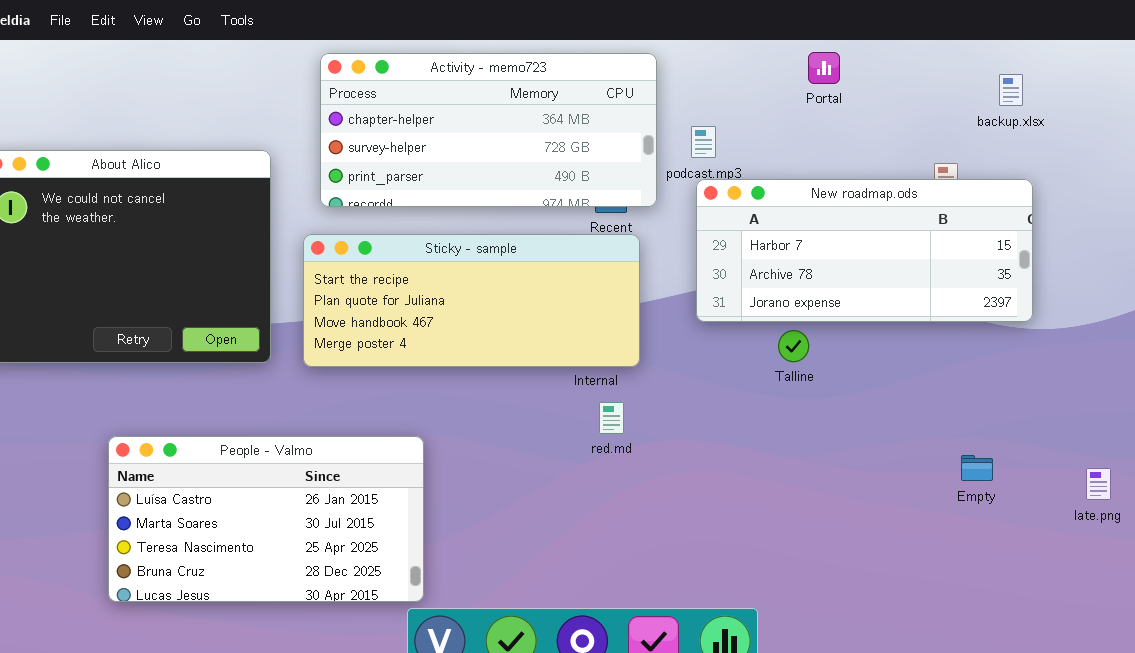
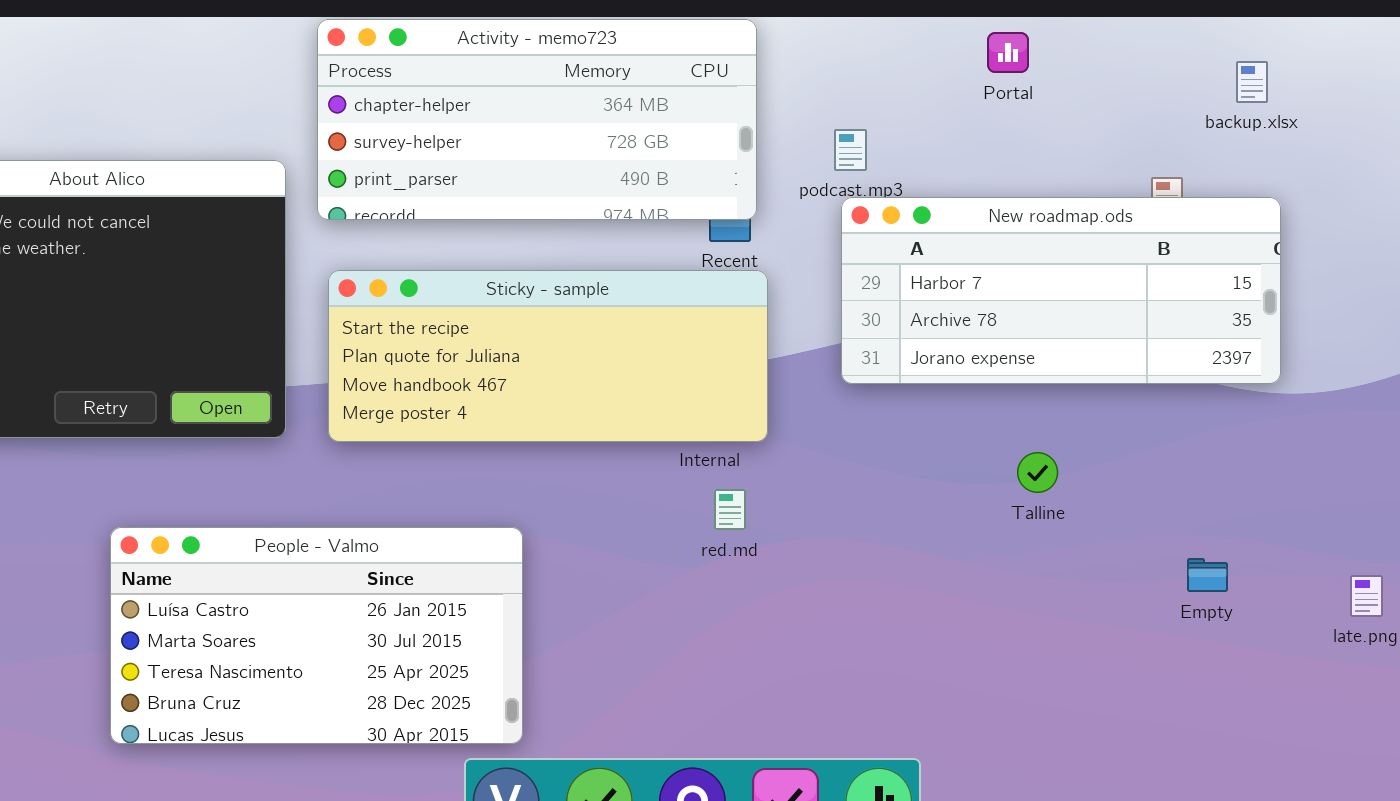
Activity - memo723: [320,53,657,207] -> [317,19,757,220], moved
Talline: [778,330,809,362] -> [1017,452,1058,493], moved
People - Valmo: [108,436,424,602] -> [110,527,523,744], moved

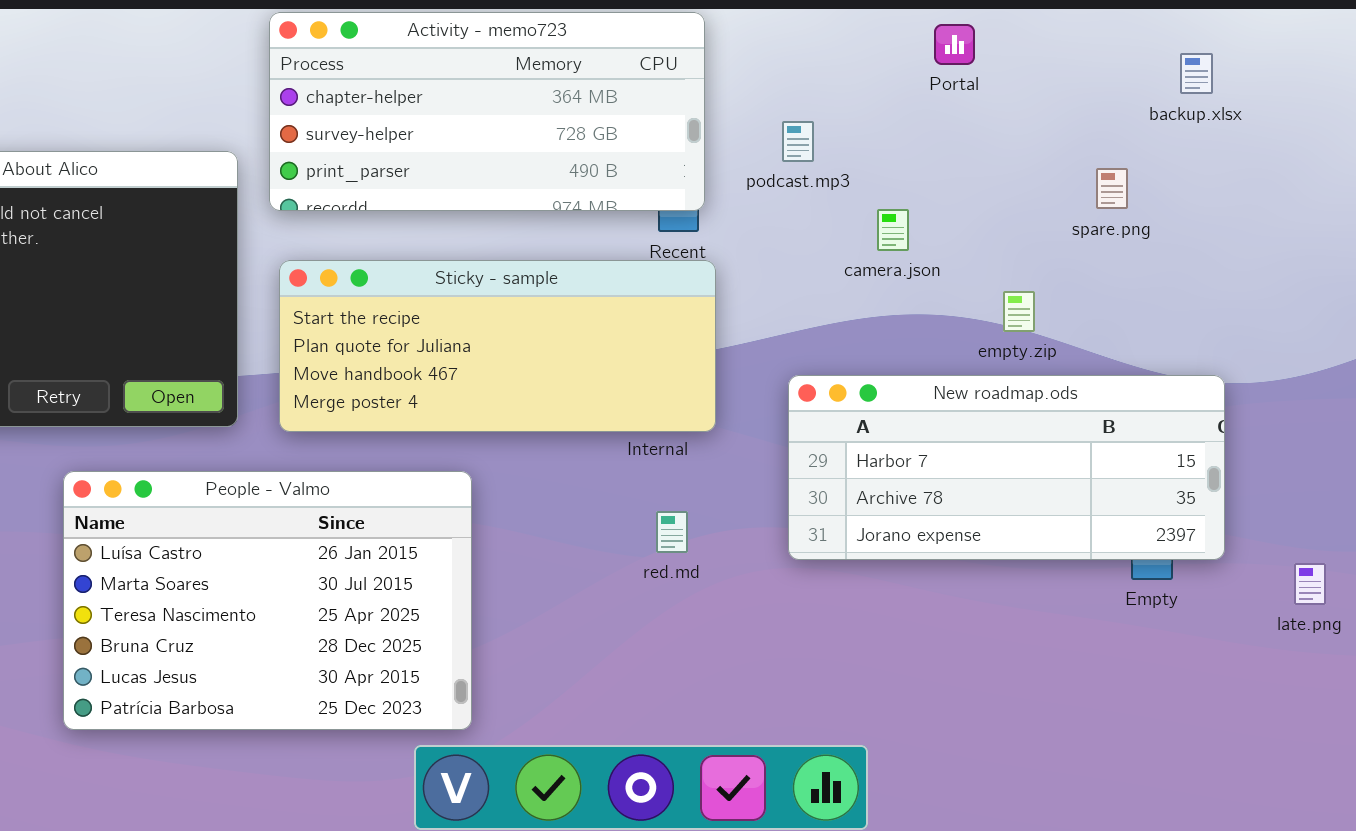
New roadmap.ods: [841,197,1281,384] -> [788,375,1225,560], moved
red.md: [714,489,746,530] -> [656,511,688,553], moved
People - Valmo: [110,527,523,744] -> [63,471,472,730], resized

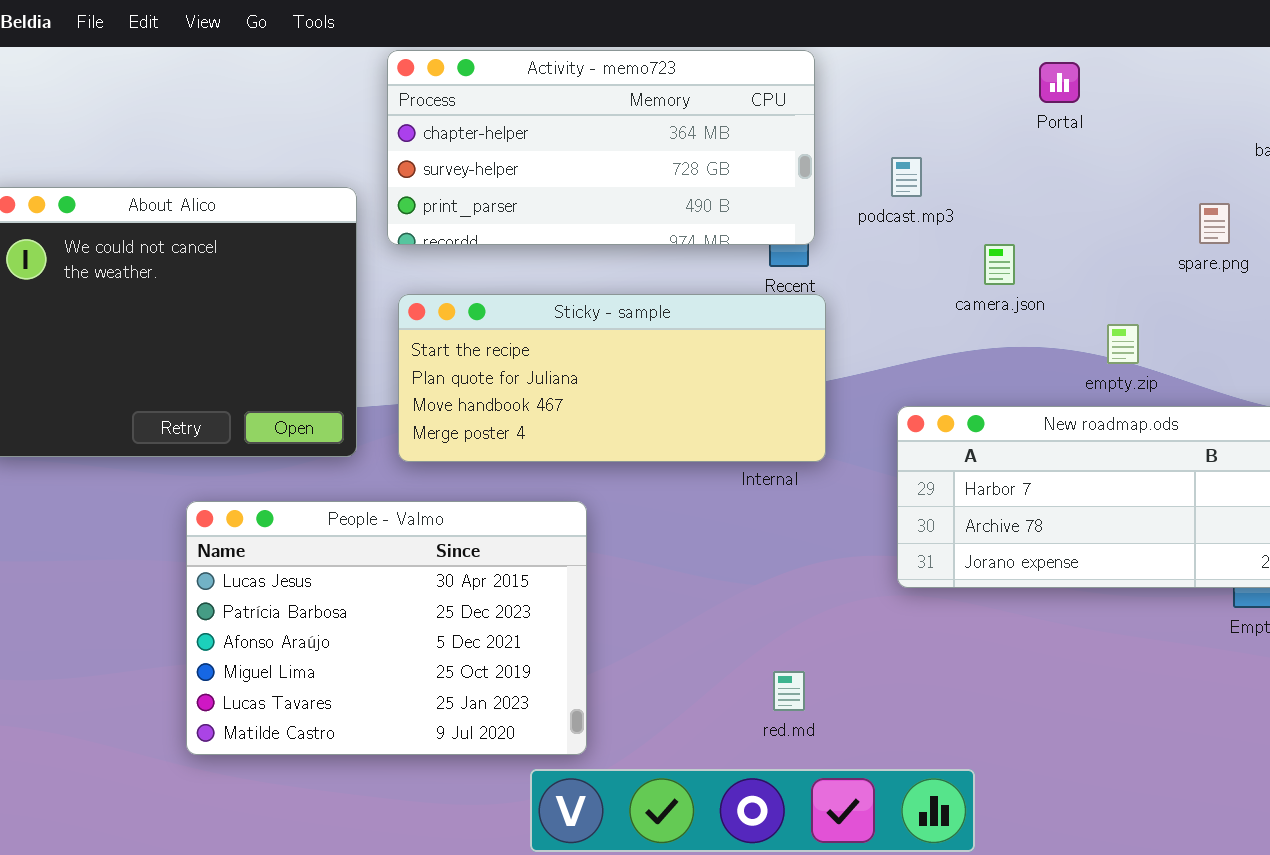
People - Valmo: [63,471,472,730] -> [186,501,587,755], scrolled down 4 rows
red.md: [656,511,688,553] -> [773,671,805,711], moved

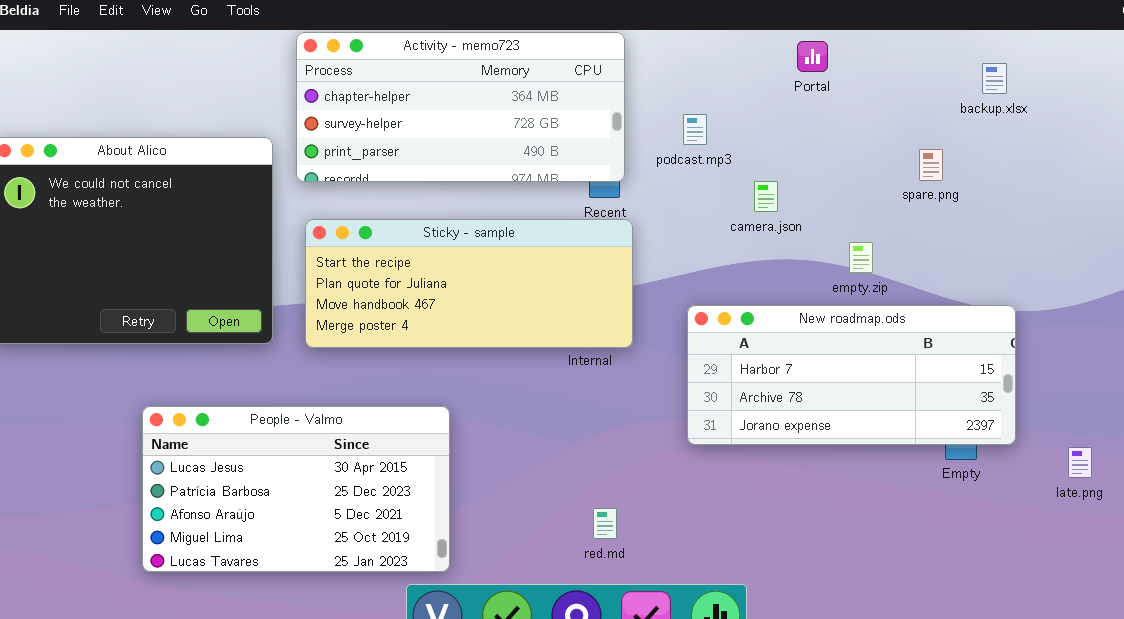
People - Valmo: [186,501,587,755] -> [142,406,450,572], resized

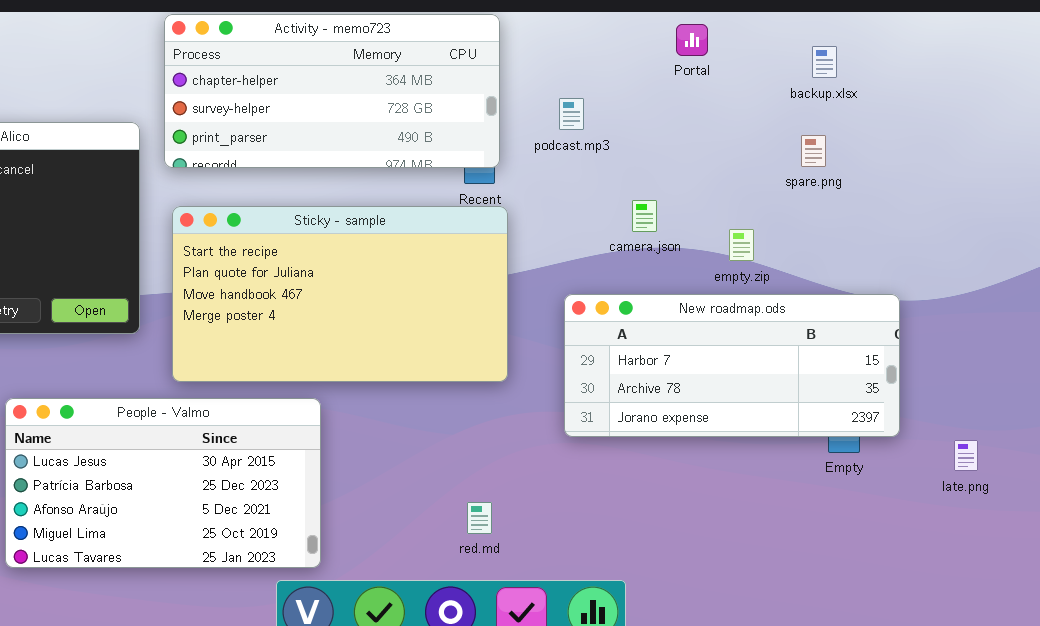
backup.xlsx: [982,63,1007,94] -> [812,46,837,78], moved
camera.json: [754,181,778,212] -> [632,200,657,232], moved
Sticky - sample: [305,219,633,348] -> [172,206,508,382], resized

